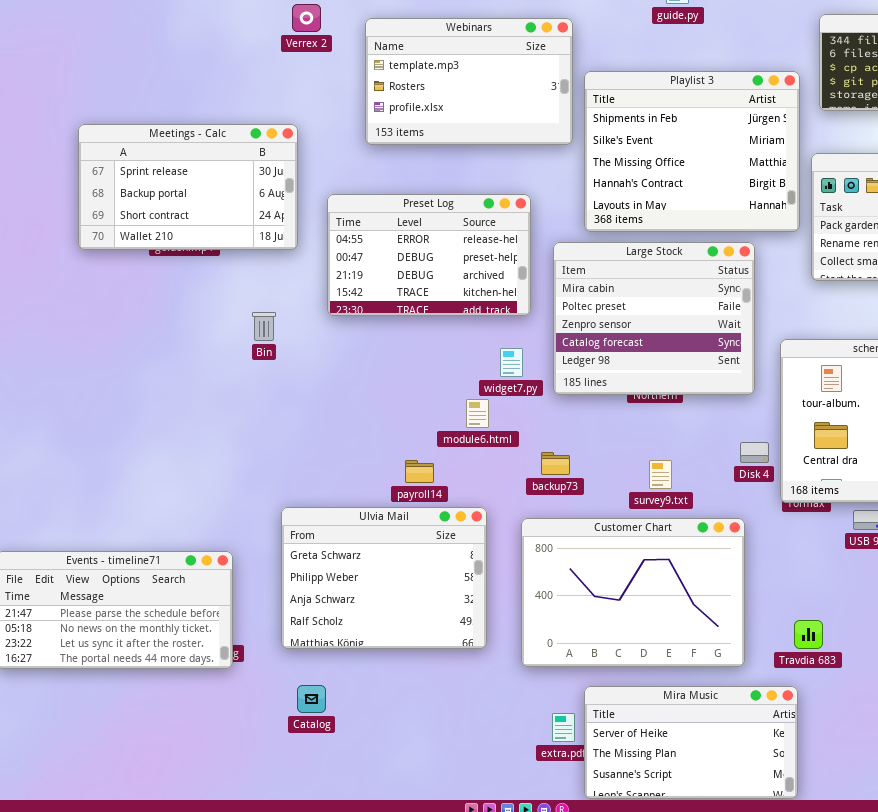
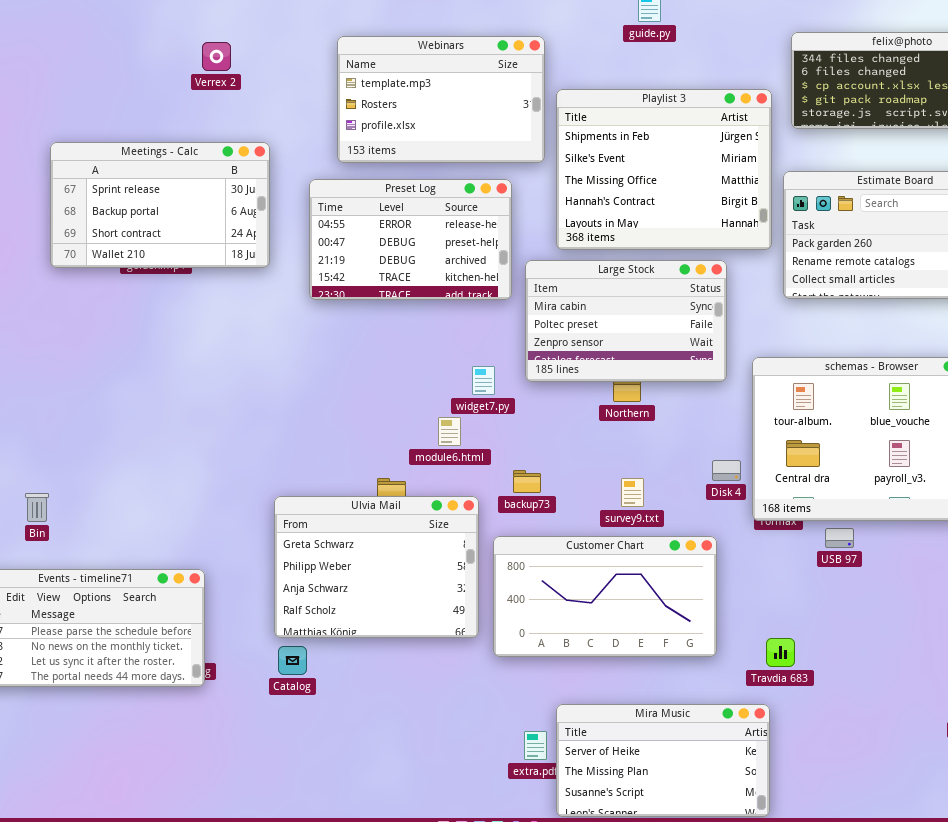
Verrex 2: [292,4,321,32] -> [202,42,231,71], moved
Preset Log: [327,194,531,316] -> [309,179,512,300], moved
Large Stock: [553,242,755,395] -> [525,260,727,382], resized
Bin: [252,312,276,341] -> [25,493,49,522], moved
Ulvia Mail: [281,507,487,649] -> [274,496,479,638], moved
Customer Chart: [521,518,745,667] -> [493,536,717,657], resized
Catalog: [297,685,326,713] -> [278,646,307,675], moved

